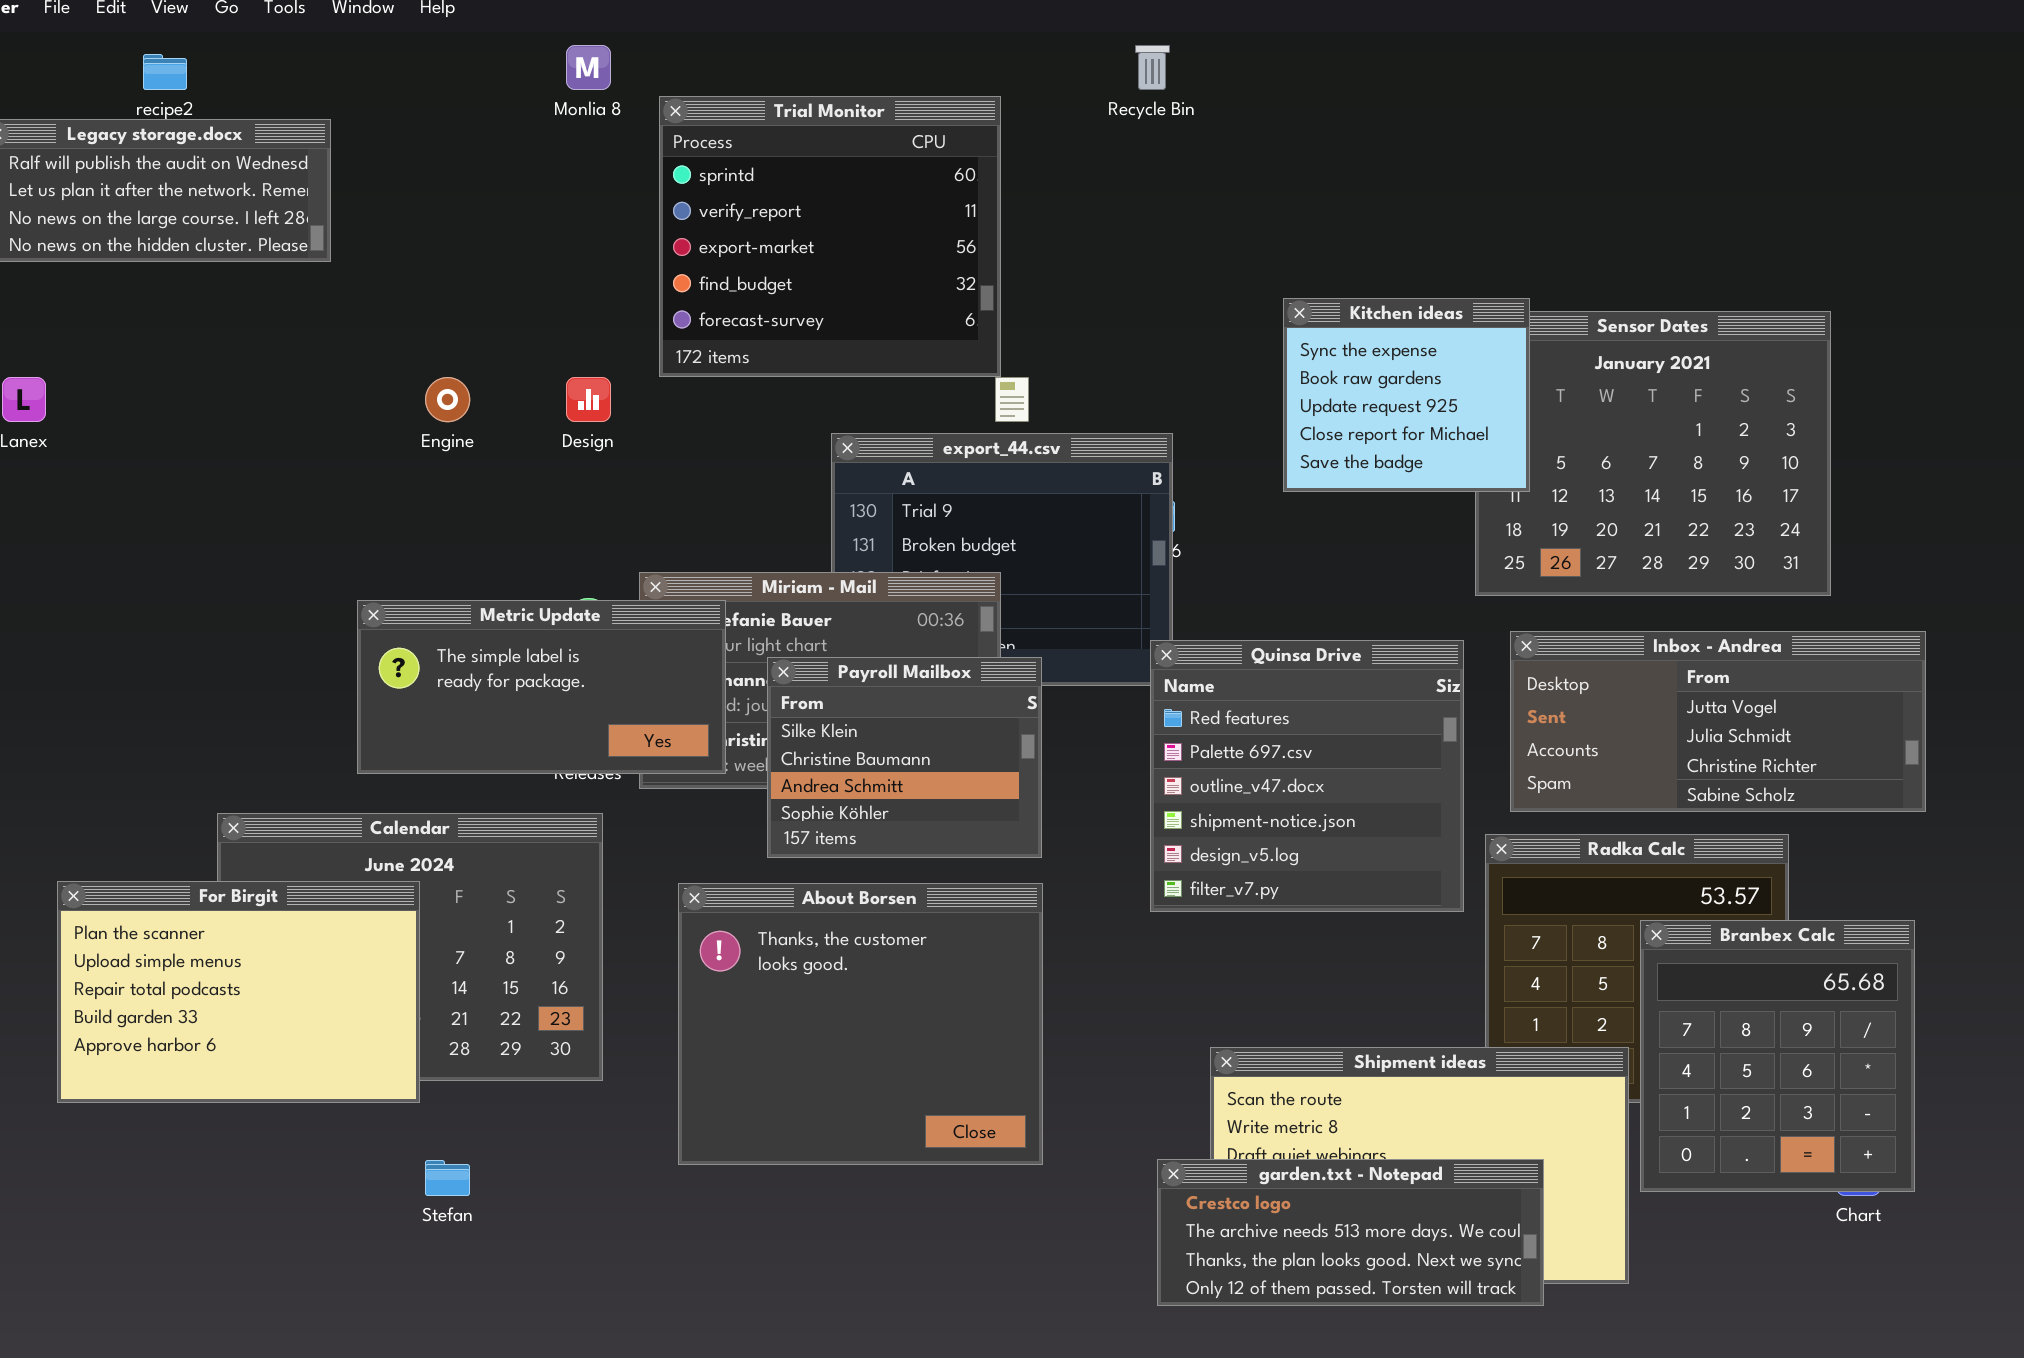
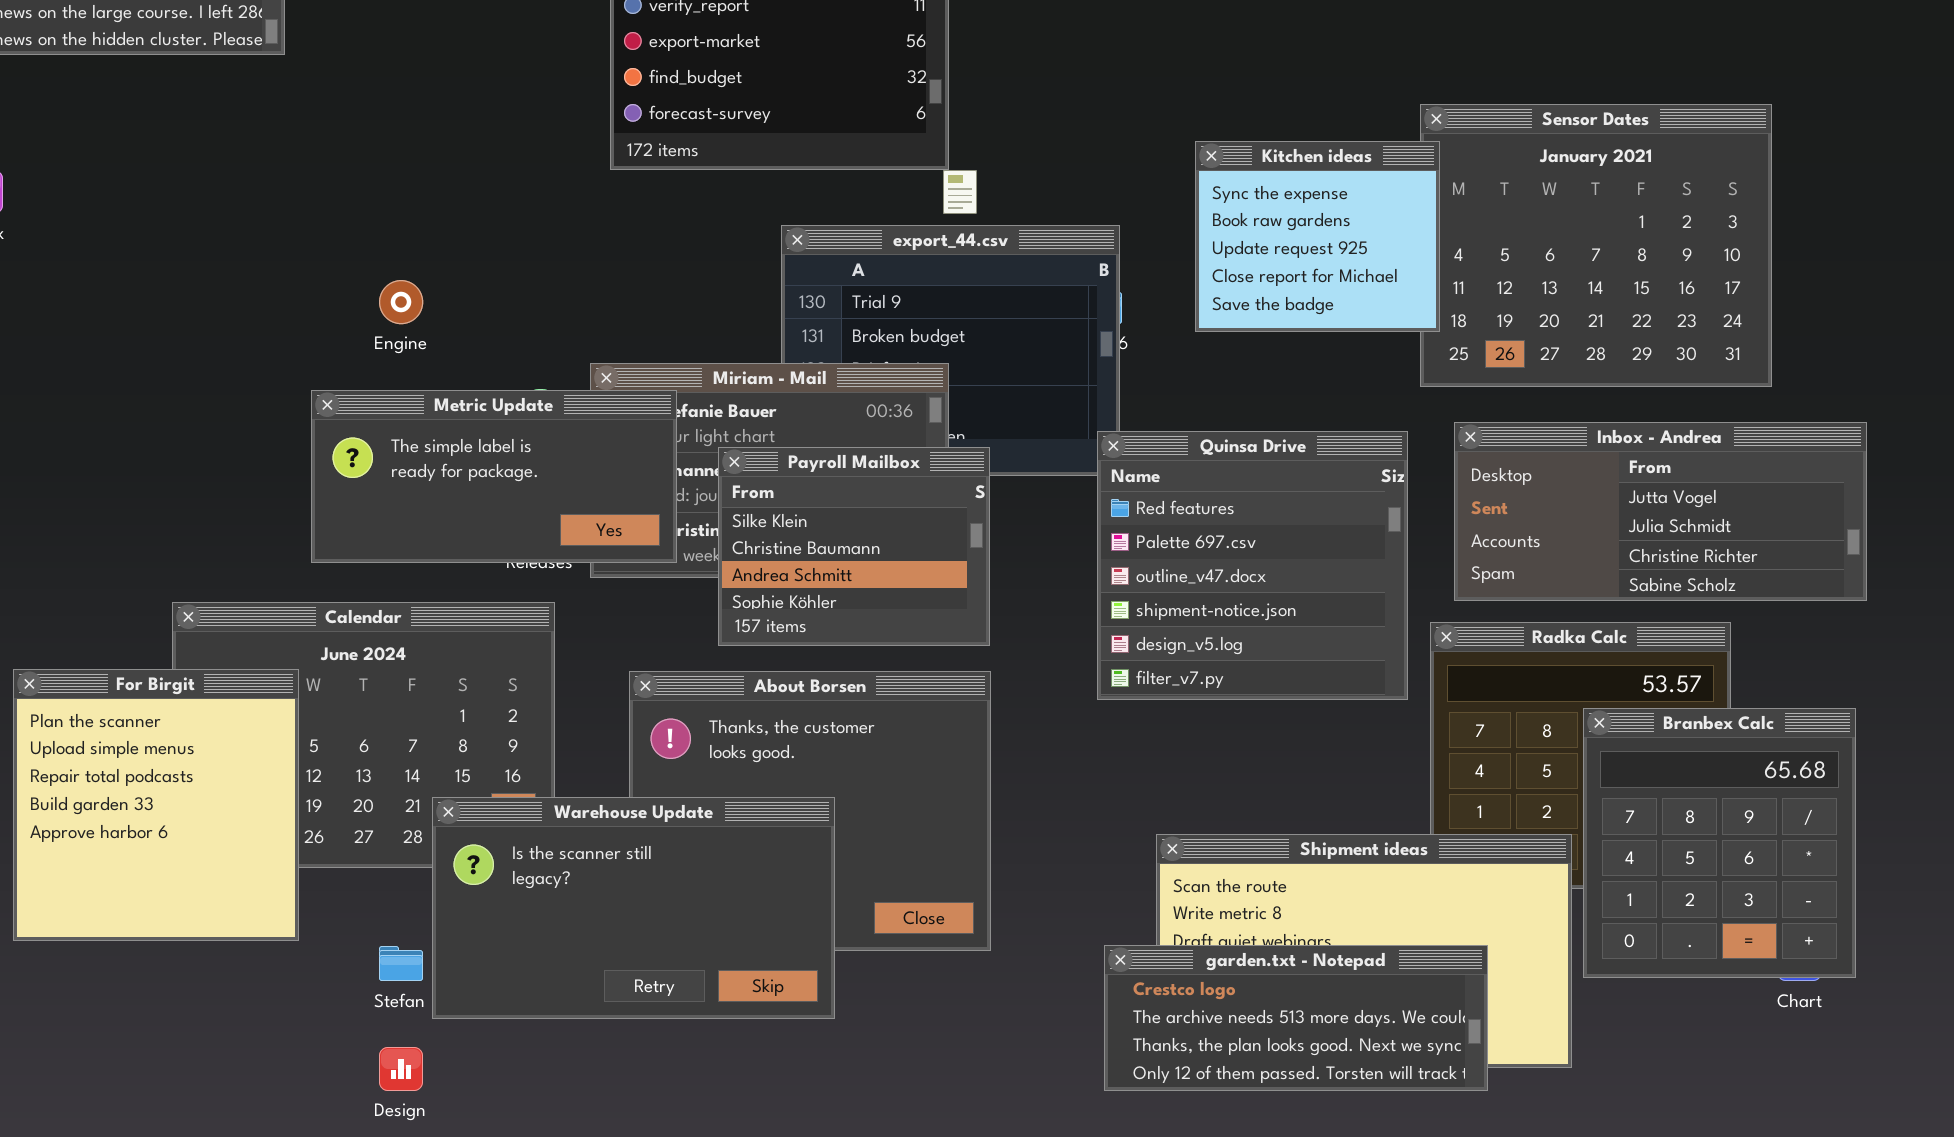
Kitchen ideas: [1283,298,1530,492] -> [1195,141,1440,332], moved
Engine: [425,377,470,422] -> [379,280,423,324], moved
Design: [566,377,611,422] -> [379,1047,423,1091], moved
For Birgit: [57,881,420,1103] -> [13,669,299,941], resized
Warehouse Update: none -> [432,797,835,1019], opened

